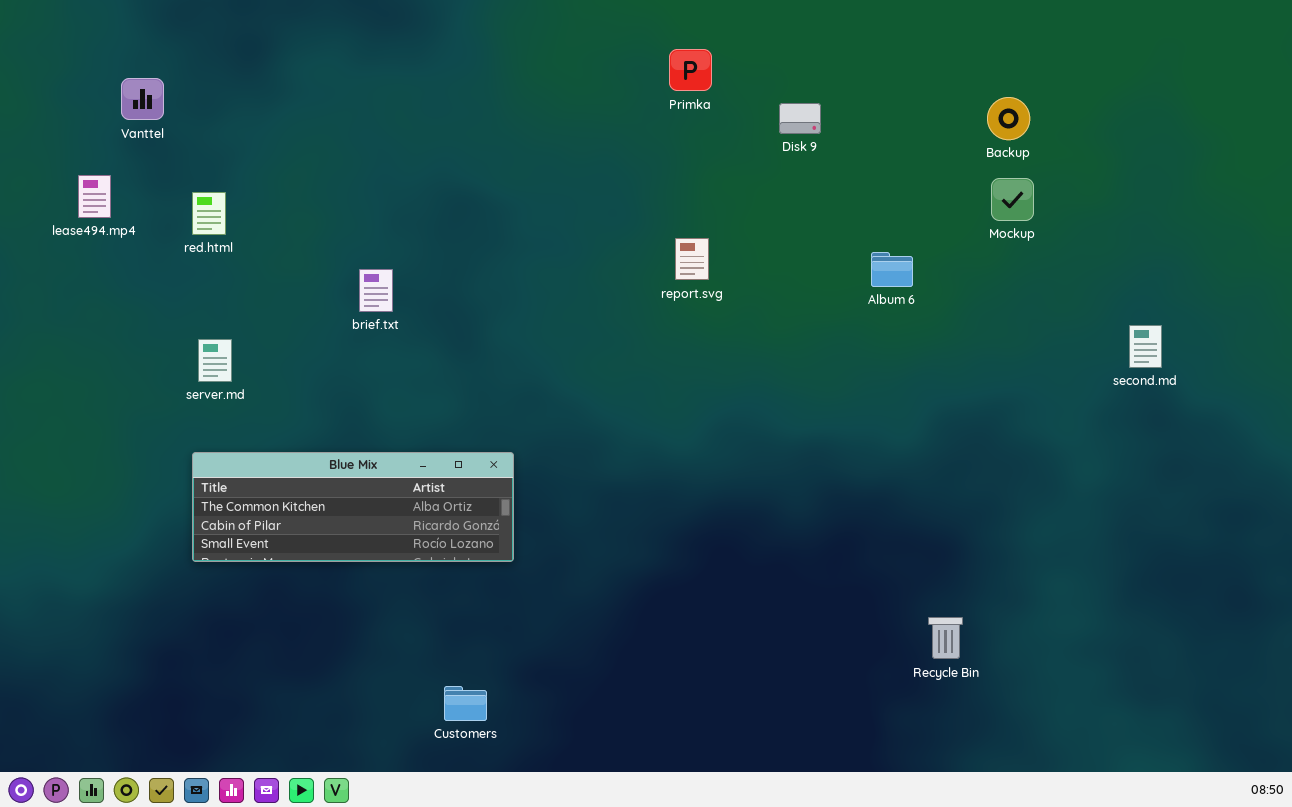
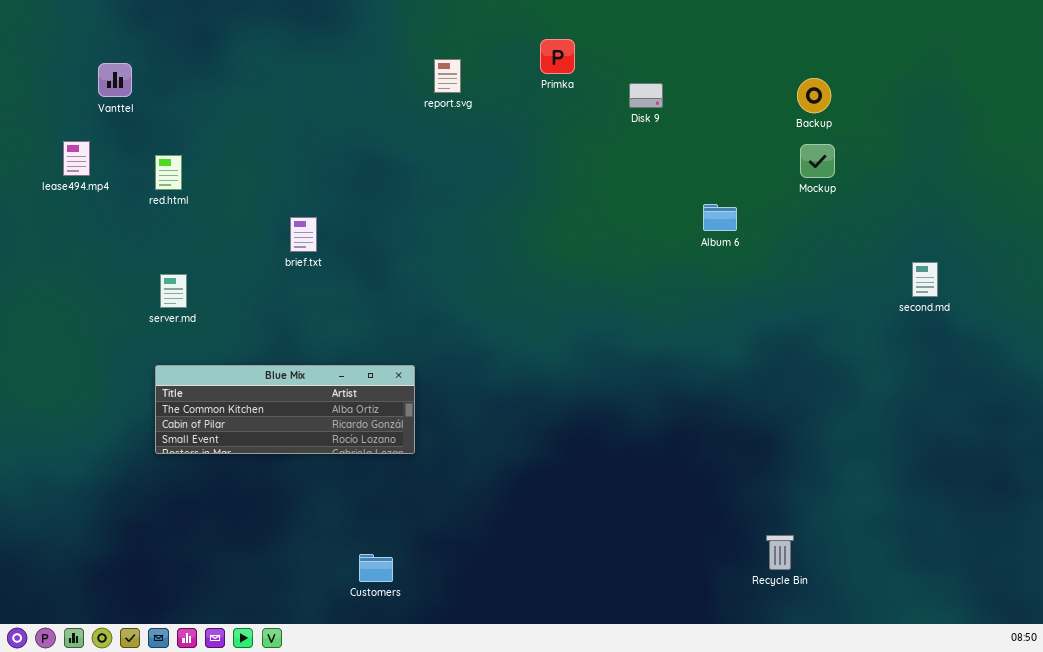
report.svg: [675,238,709,280] -> [434,59,461,93], moved
Recycle Bin: [928,617,963,659] -> [766,535,794,570], moved

